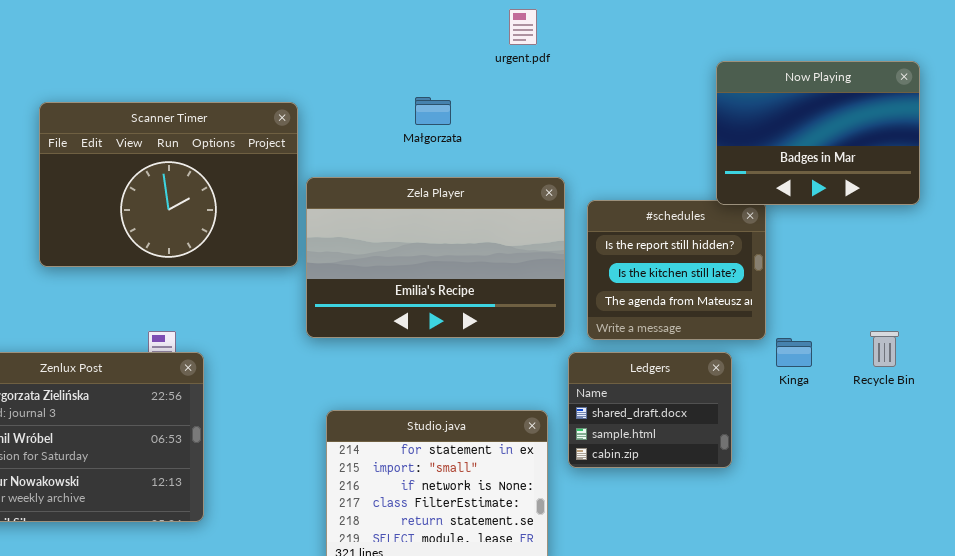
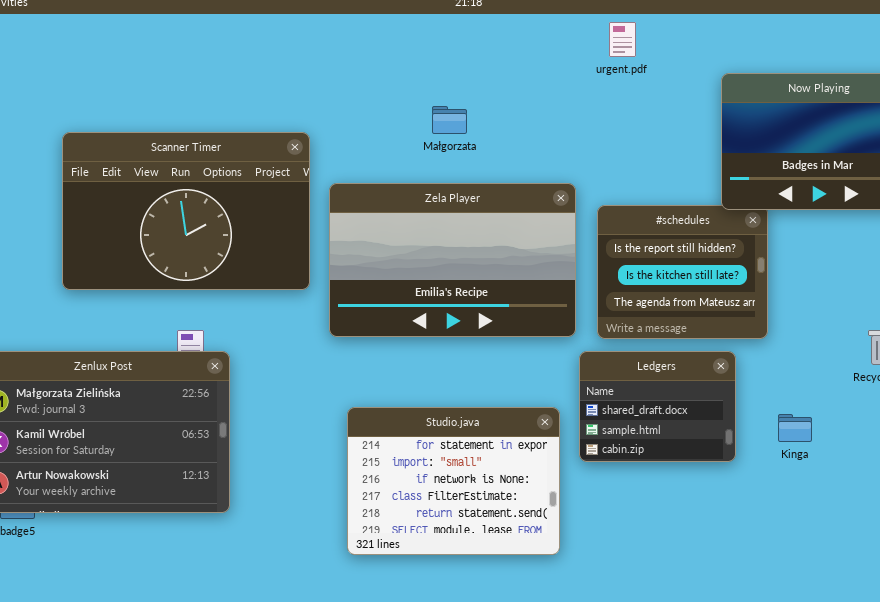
urgent.pdf: [509,9,537,45] -> [609,22,636,57], moved
Scanner Timer: [39,102,298,267] -> [62,132,310,290], moved
Kinga: [776,338,812,367] -> [778,414,812,442], moved

